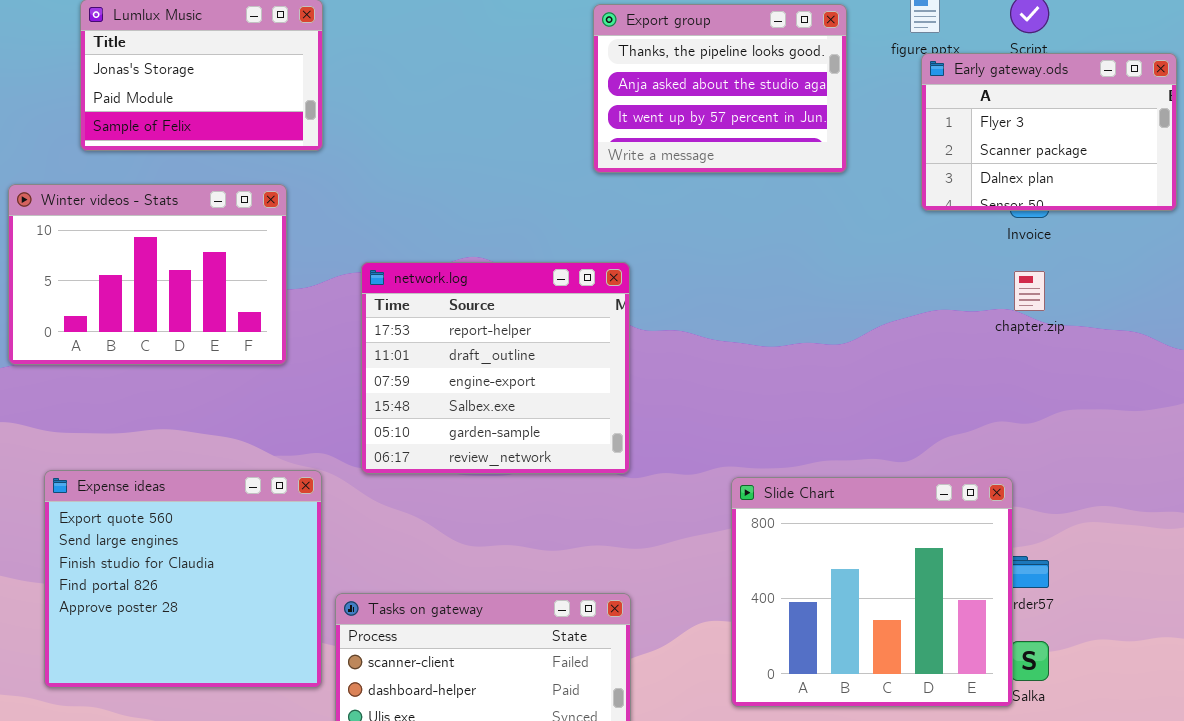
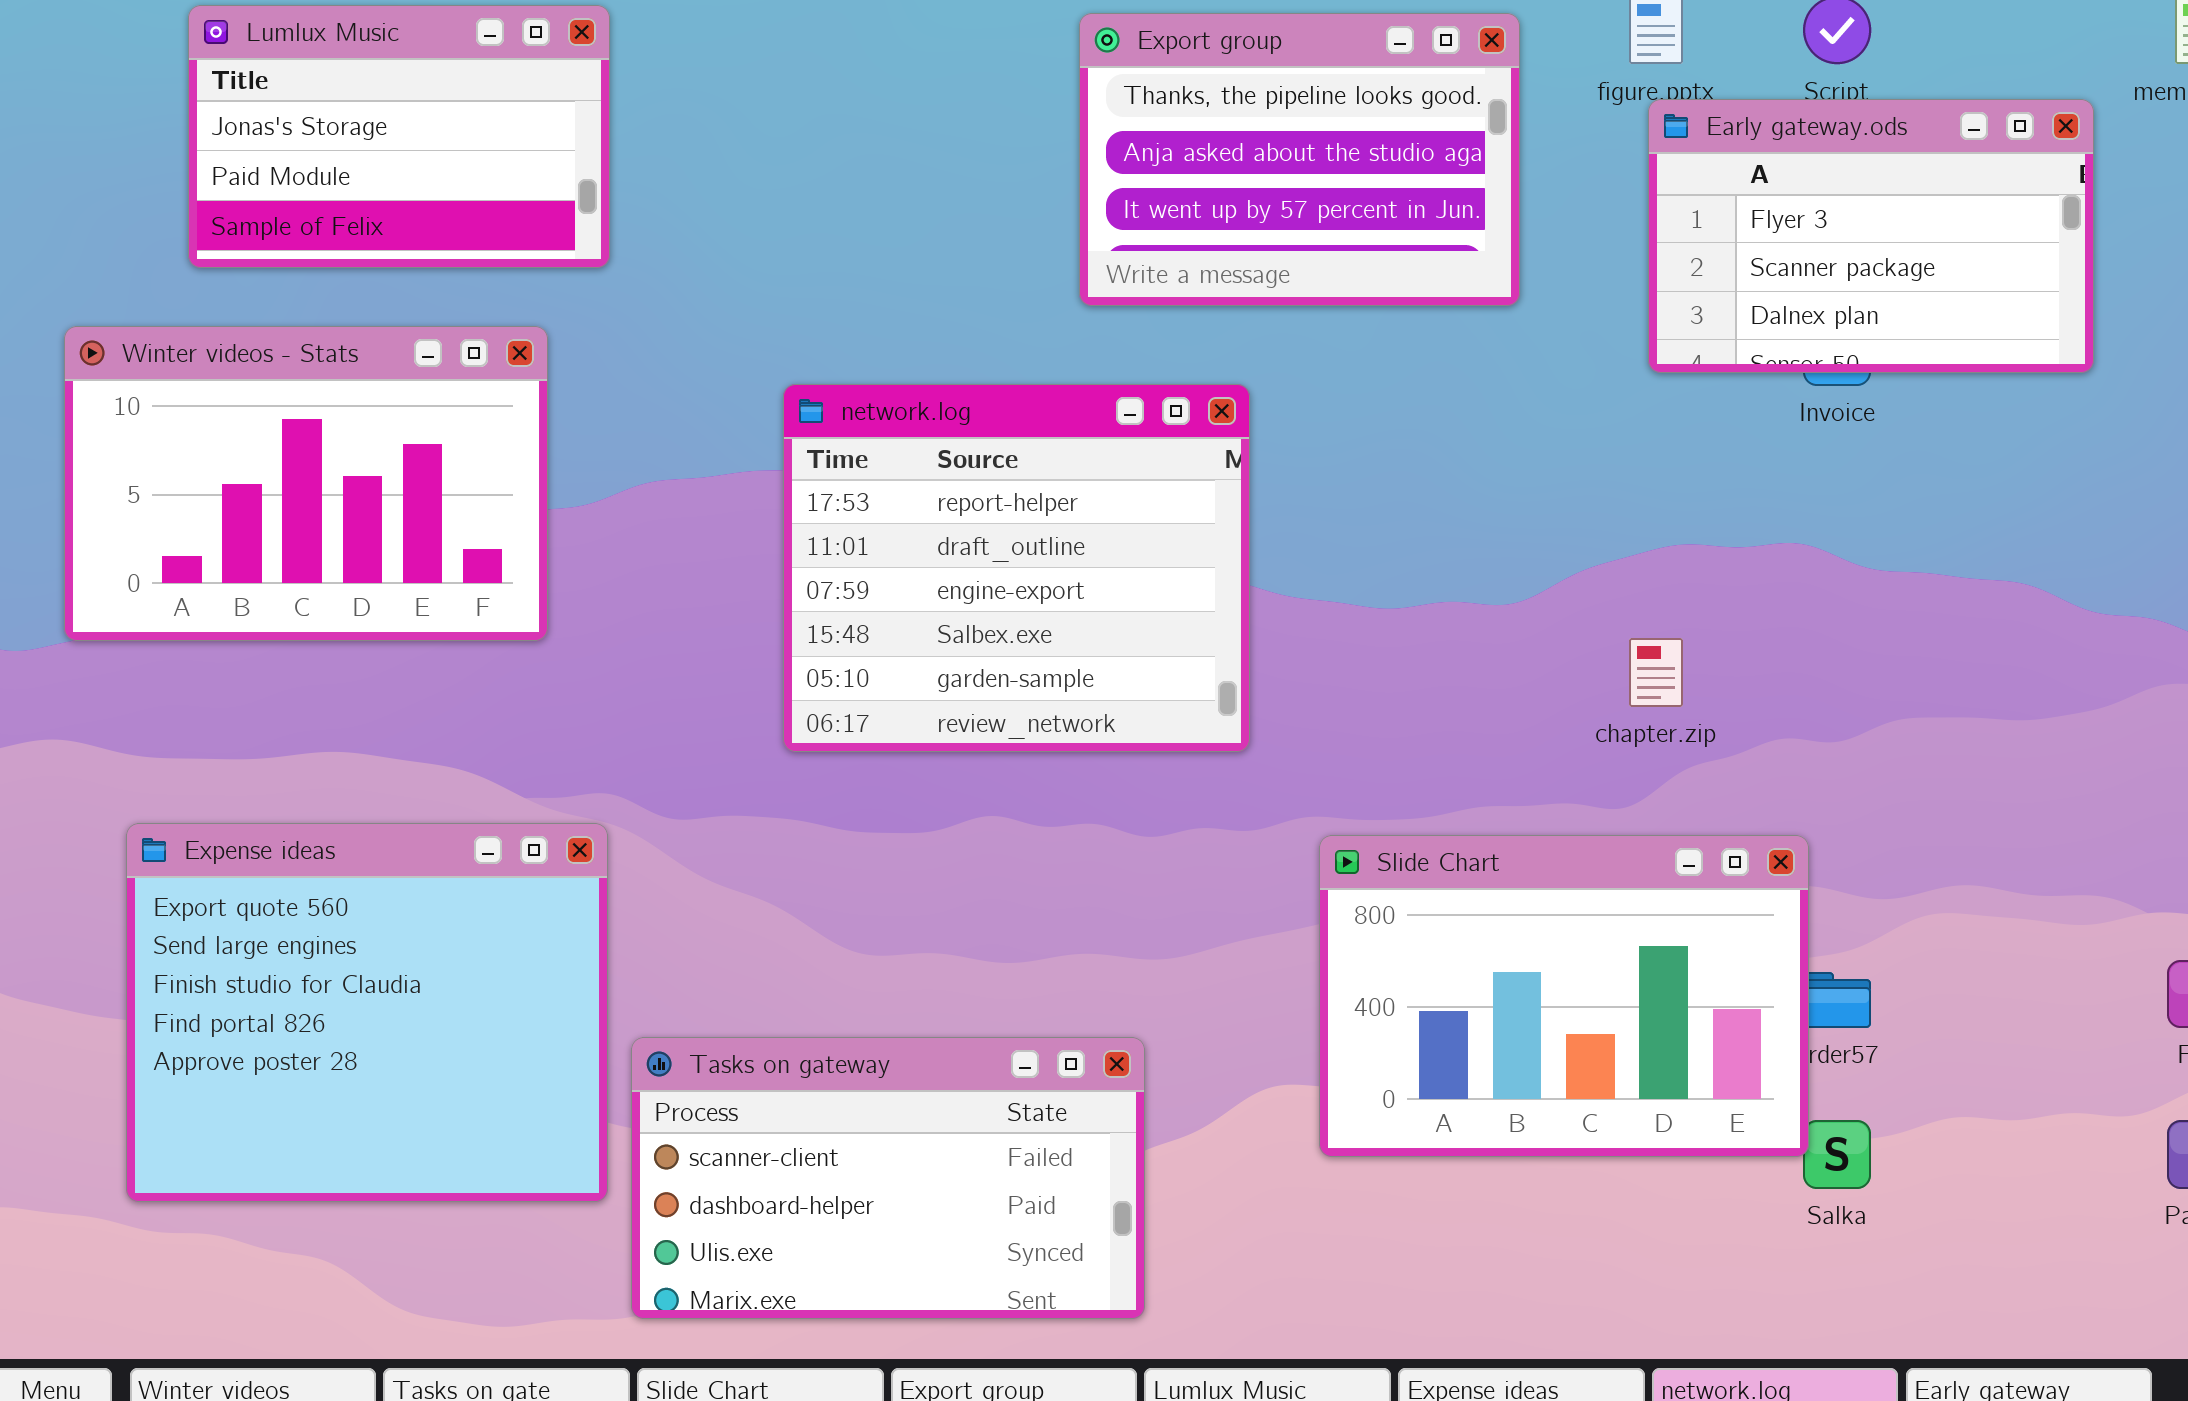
network.log: [361,262,630,474] -> [783,384,1250,752], moved
chapter.zip: [1014,271,1045,311] -> [1629,638,1683,707], moved
Slide Chart: [731,477,1013,707] -> [1319,835,1809,1157], resized

